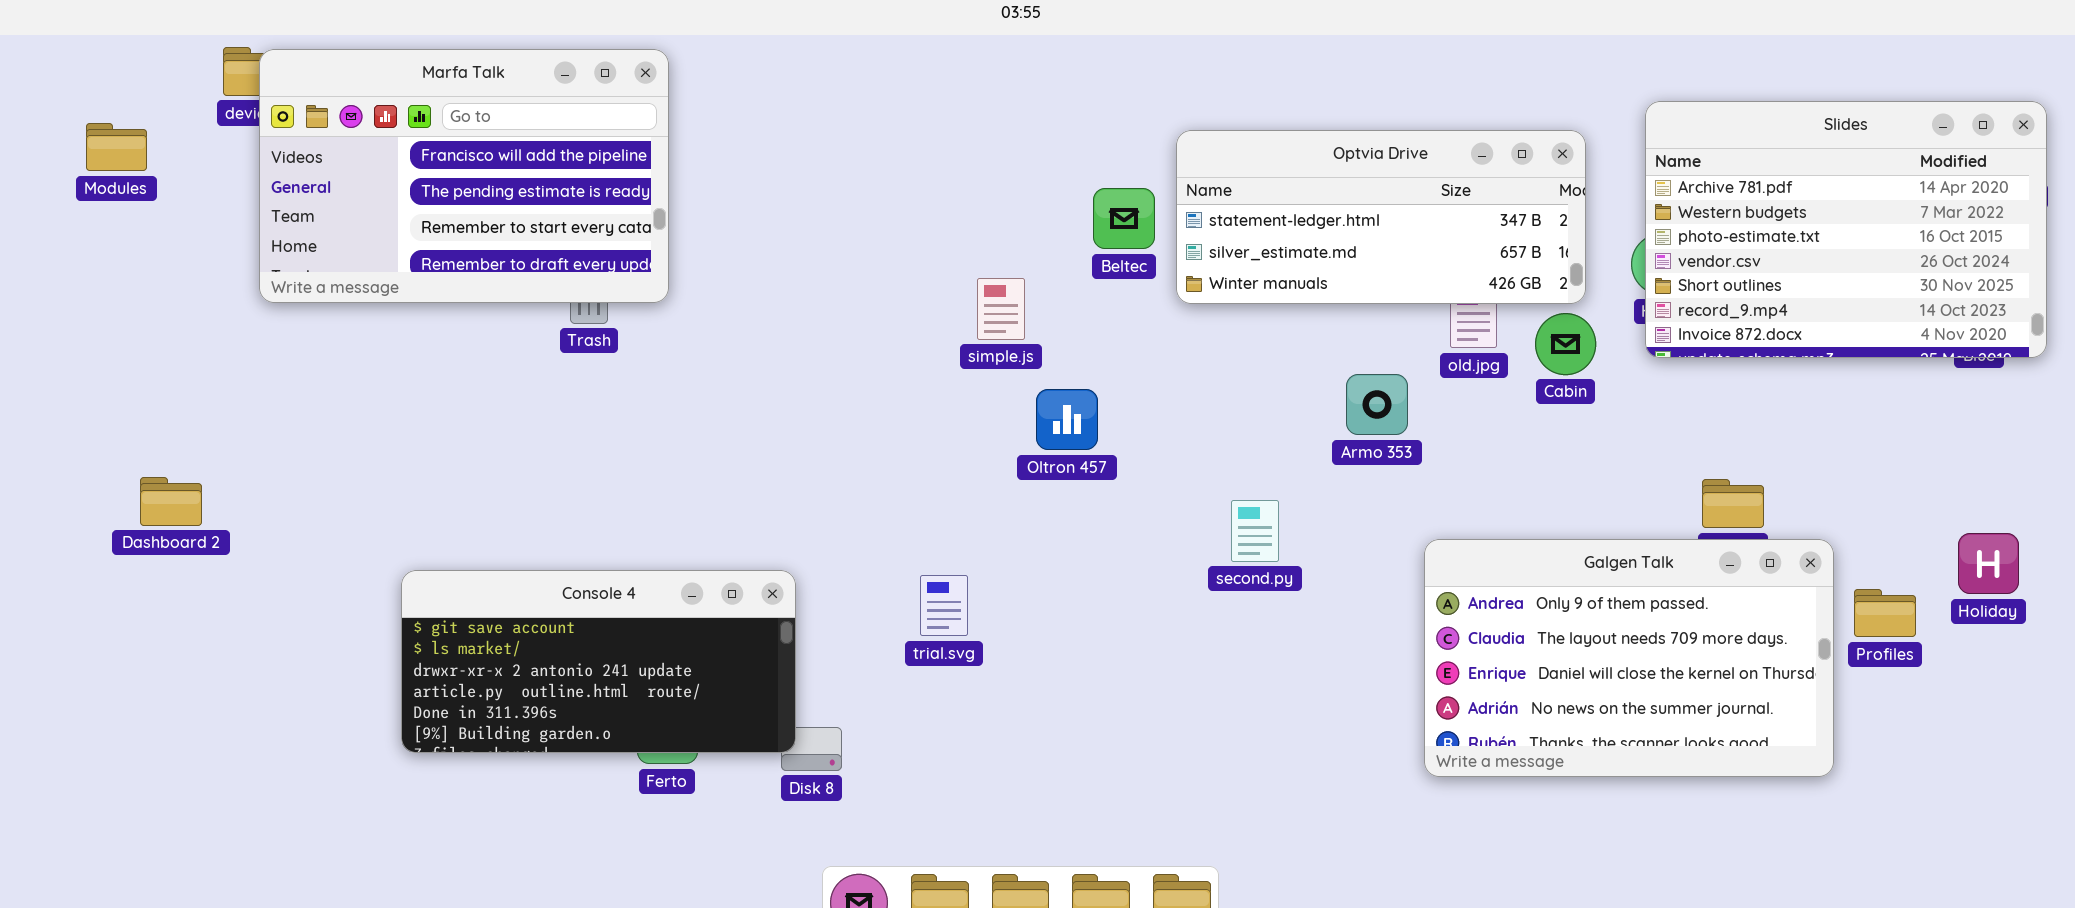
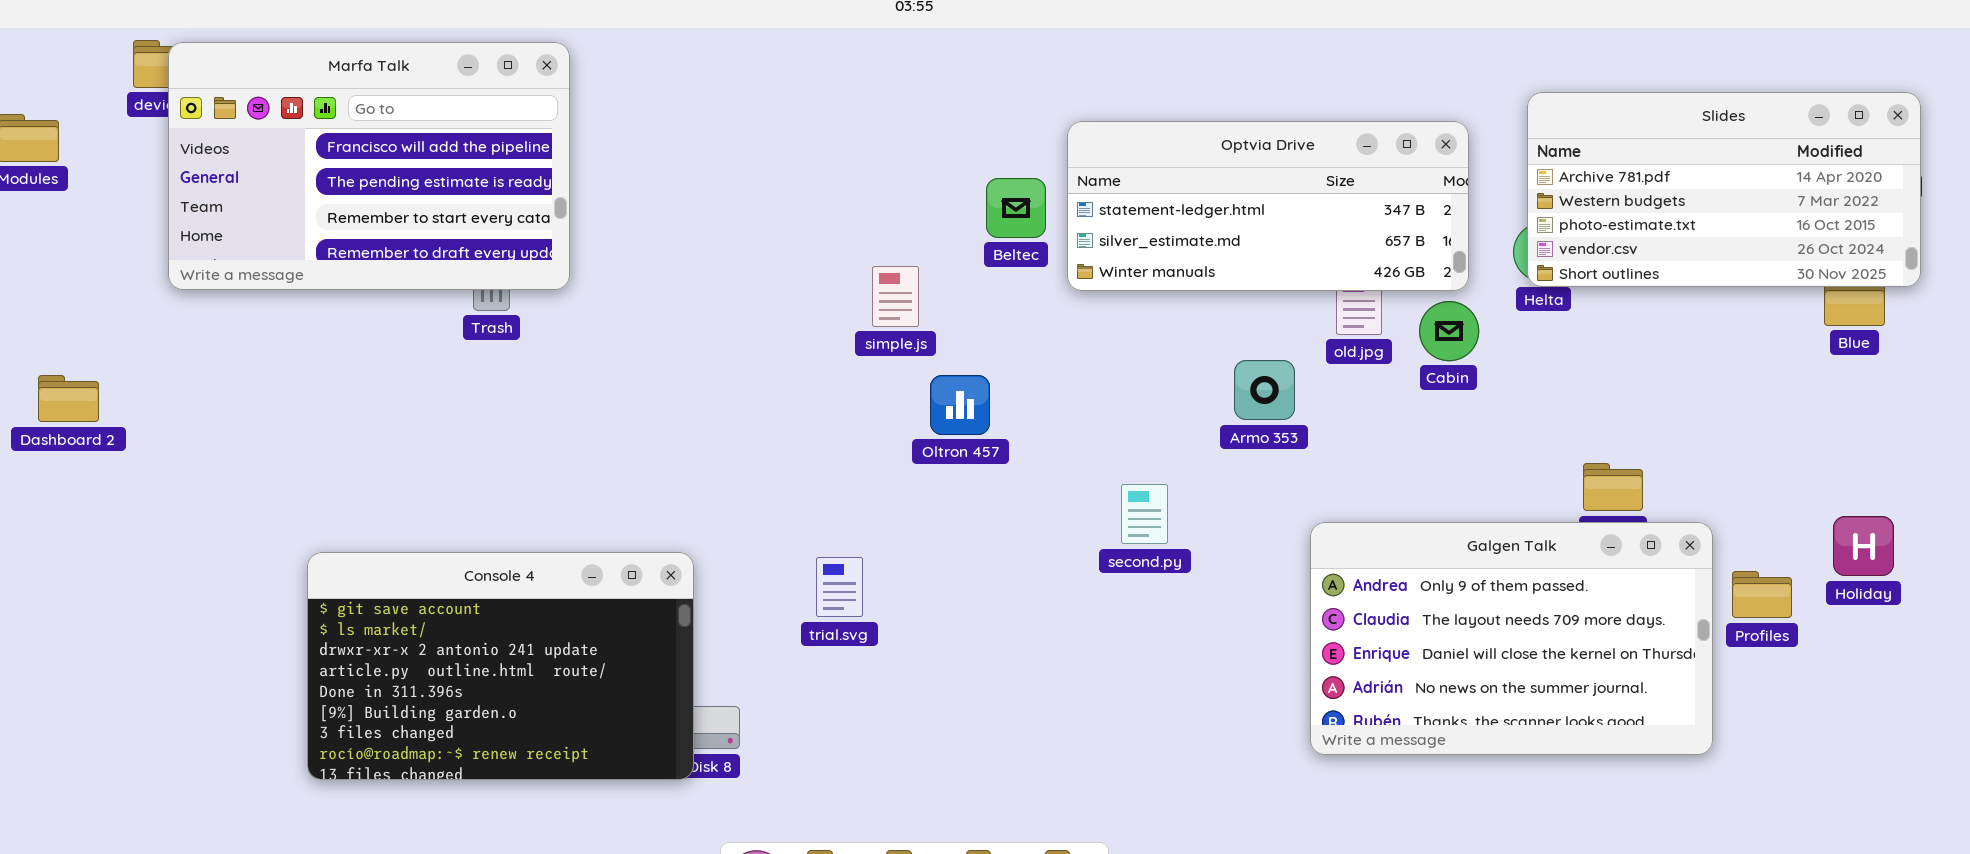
Slides: [1645,101,2047,358] -> [1527,92,1921,287], resized
Dashboard 2: [140,477,202,526] -> [38,375,99,422], moved
Console 4: [401,570,796,753] -> [307,552,694,780], resized

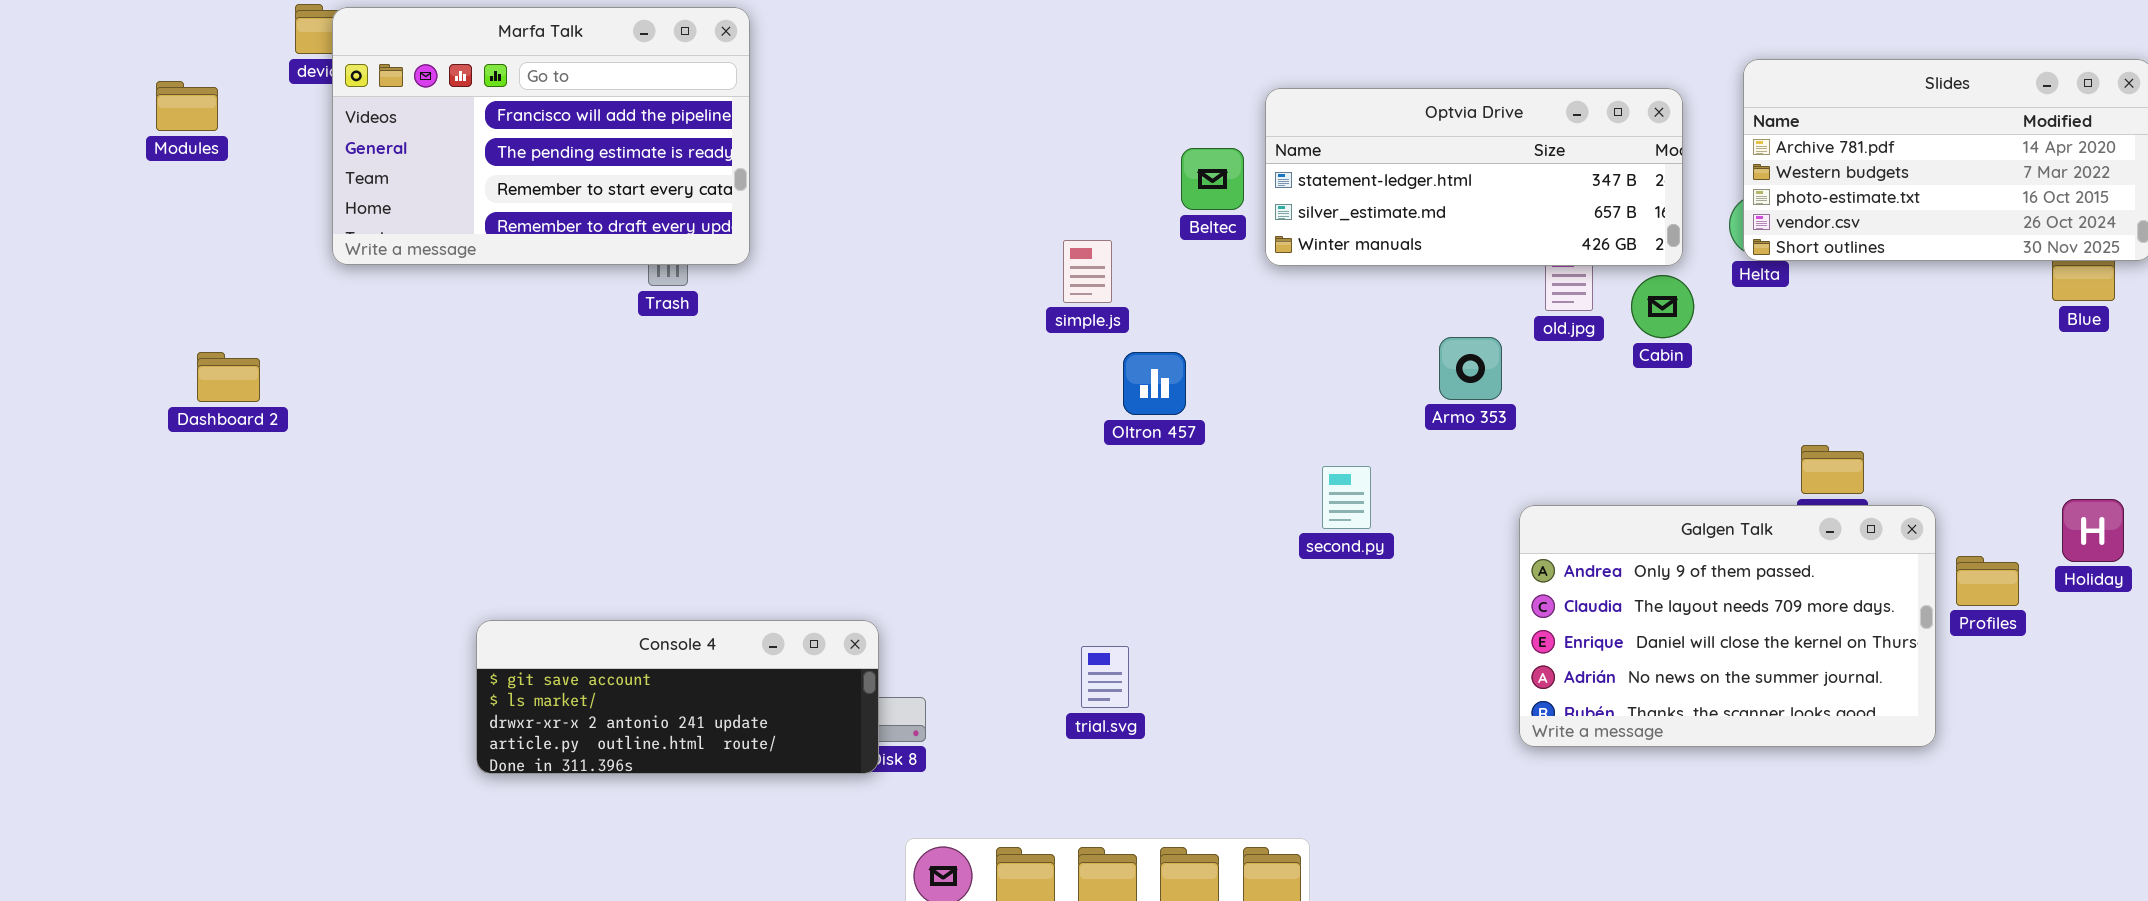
Console 4: [307,552,694,780] -> [476,620,879,774], resized
trial.svg: [816,557,863,617] -> [1081,646,1129,708], moved

